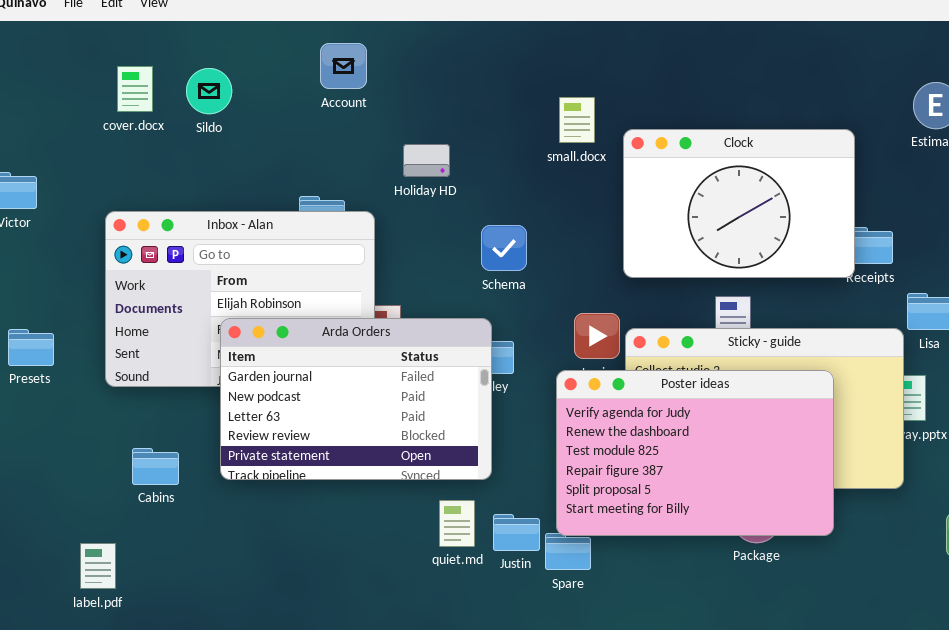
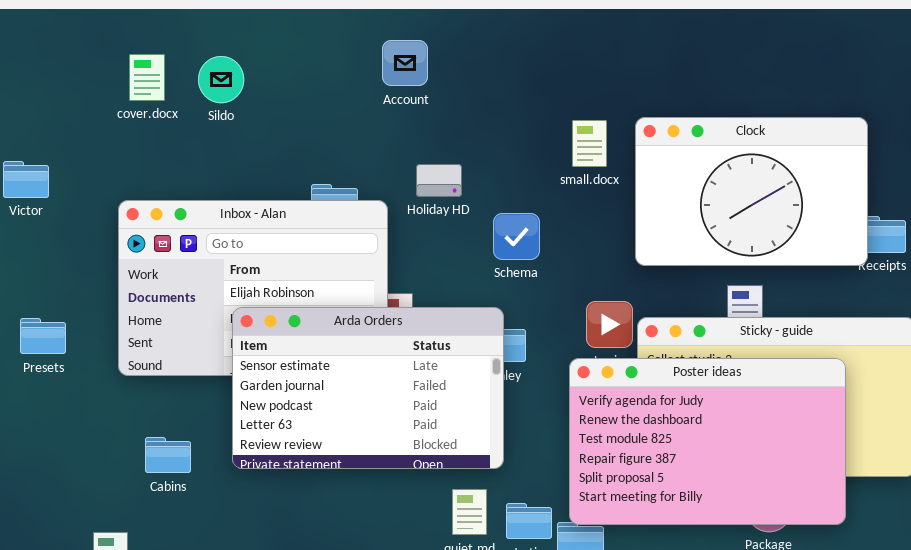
Account: [320,43,367,89] -> [382,40,428,86], moved
small.docx: [559,97,595,143] -> [572,120,607,167], moved
Holiday HD: [403,144,450,177] -> [416,164,462,197], moved
Arda Orders: [220,318,492,480] -> [232,307,504,469], scrolled up 1 row

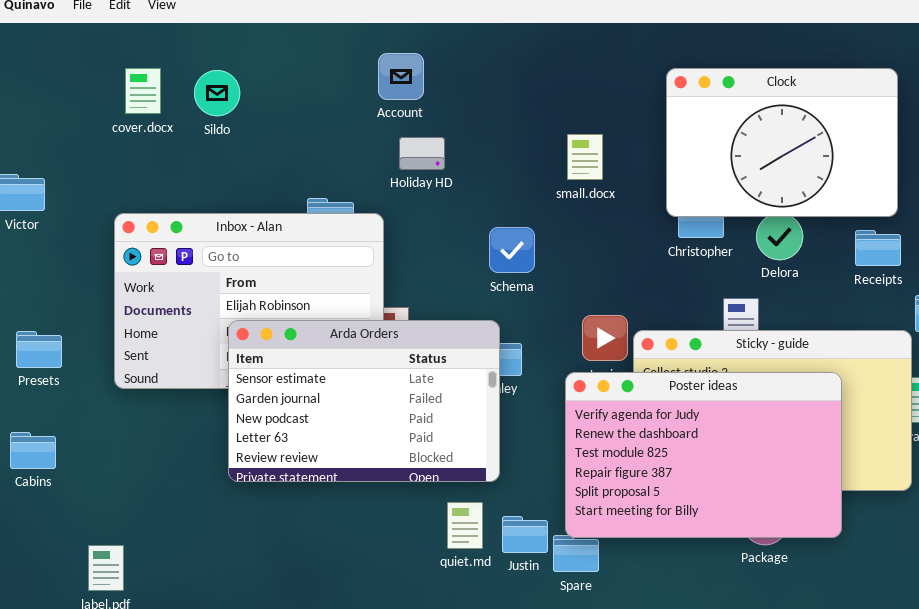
Clock: [635,117,868,266] -> [666,68,898,217], moved
Holiday HD: [416,164,462,197] -> [399,137,445,170], moved
Cabins: [145,437,191,473] -> [10,432,56,469], moved

